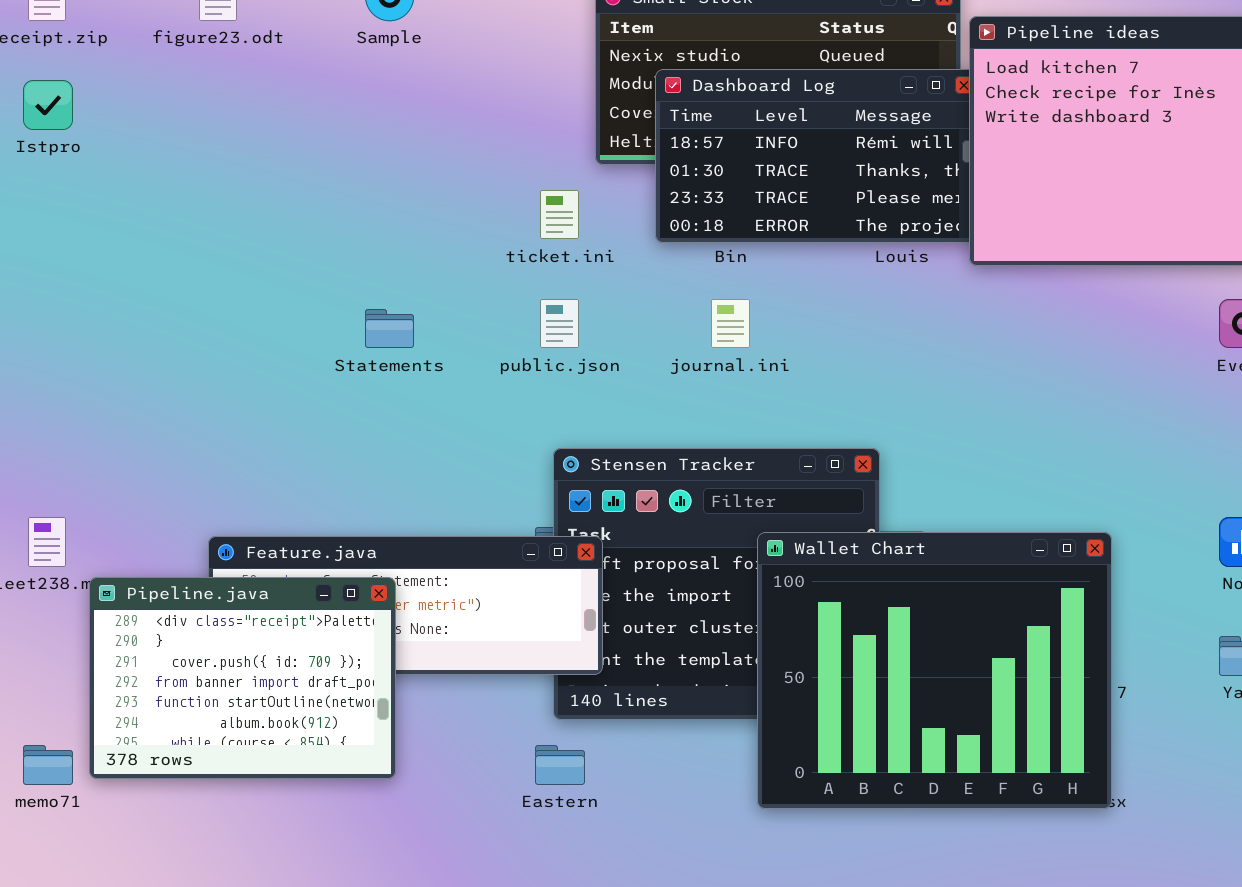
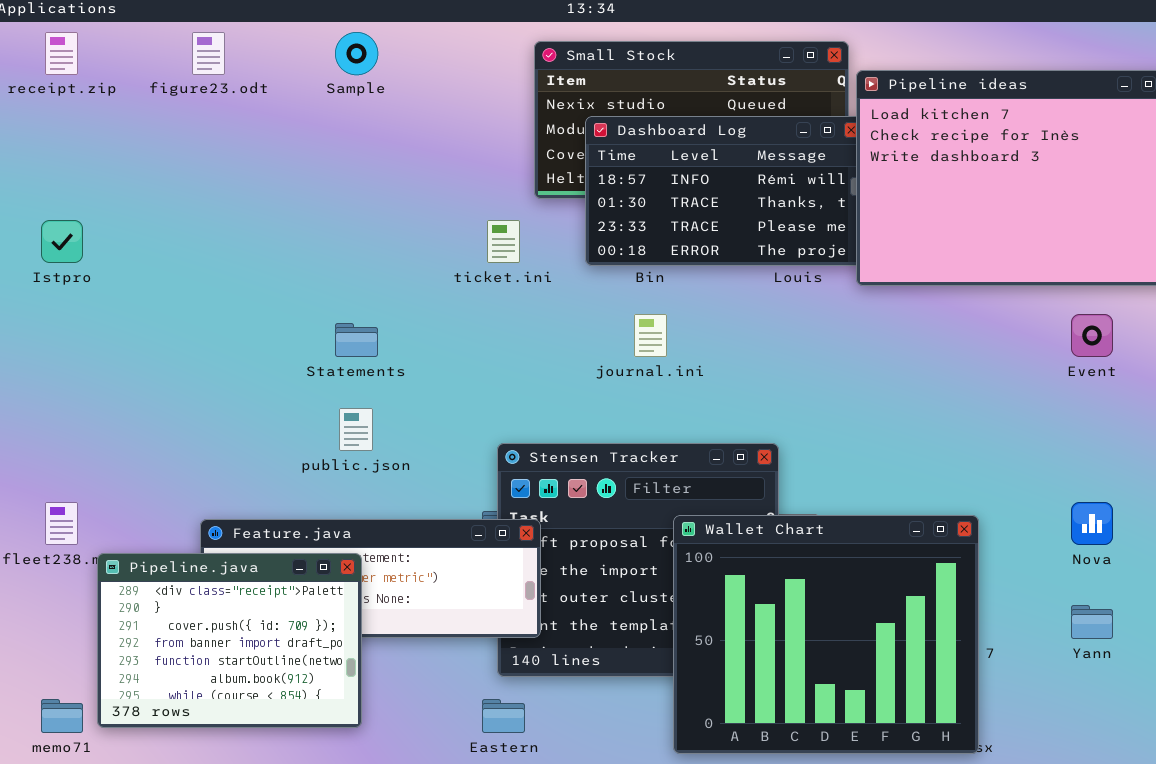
Istpro: [23,80,73,130] -> [41,220,83,263], moved
public.json: [540,299,579,348] -> [339,408,373,451], moved

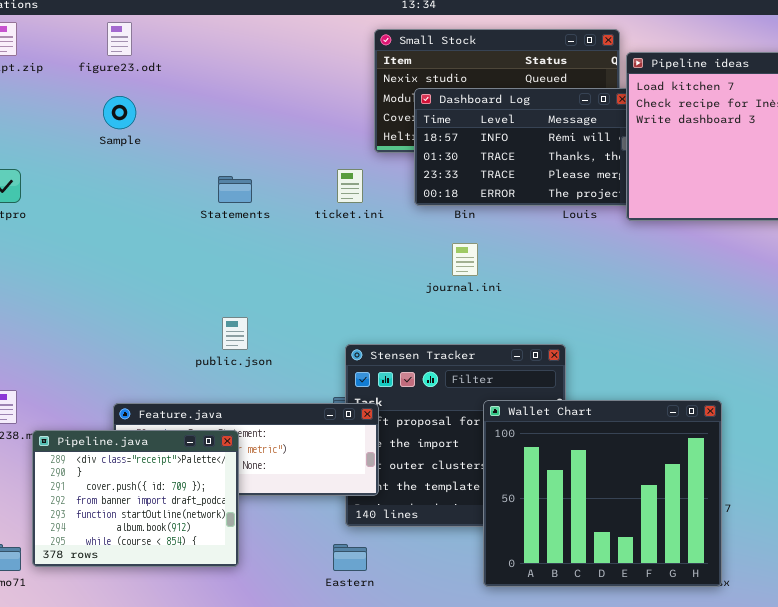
Sample: [335,32,378,75] -> [103,96,136,129], moved
Statements: [335,323,378,357] -> [218,176,252,203], moved

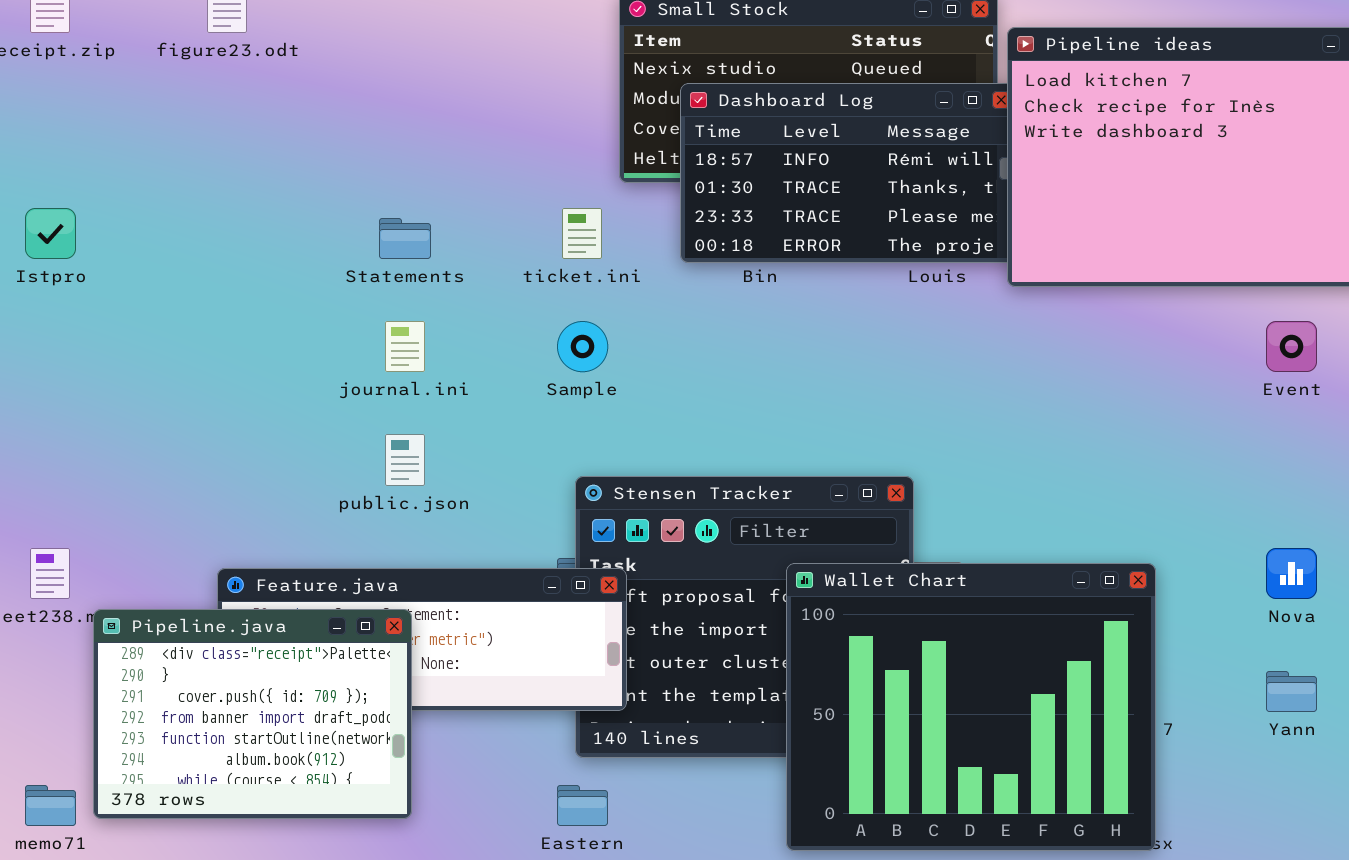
Sample: [103,96,136,129] -> [557,321,608,372], moved
journal.ini: [452,243,478,276] -> [385,321,425,372], moved

